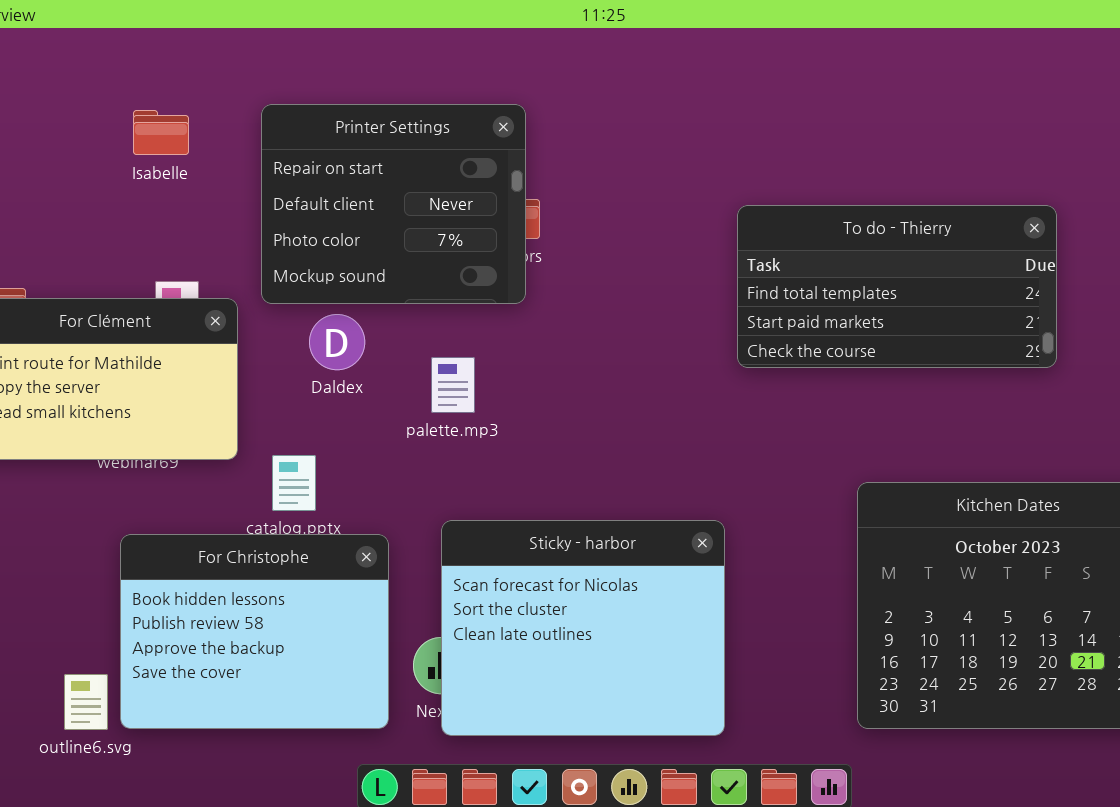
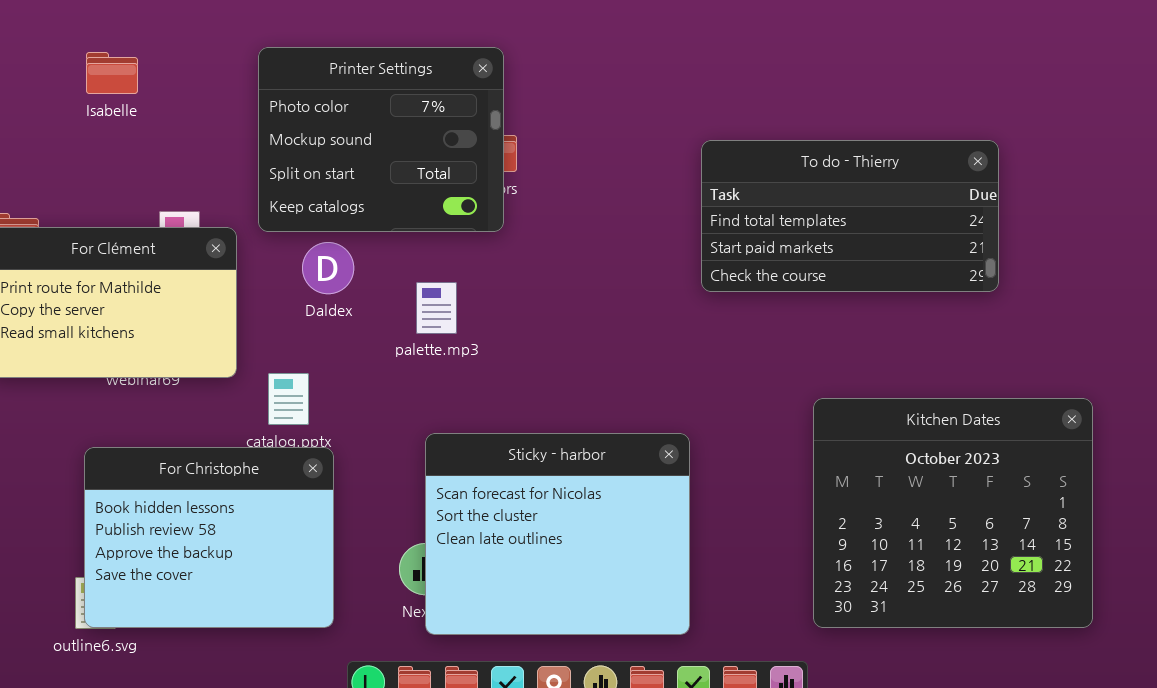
Printer Settings: [261,104,526,304] -> [258,47,504,232], scrolled down 2 rows
Isabelle: [133,110,189,155] -> [86,52,138,94], moved
For Christophe: [120,534,389,729] -> [84,447,334,628], moved

